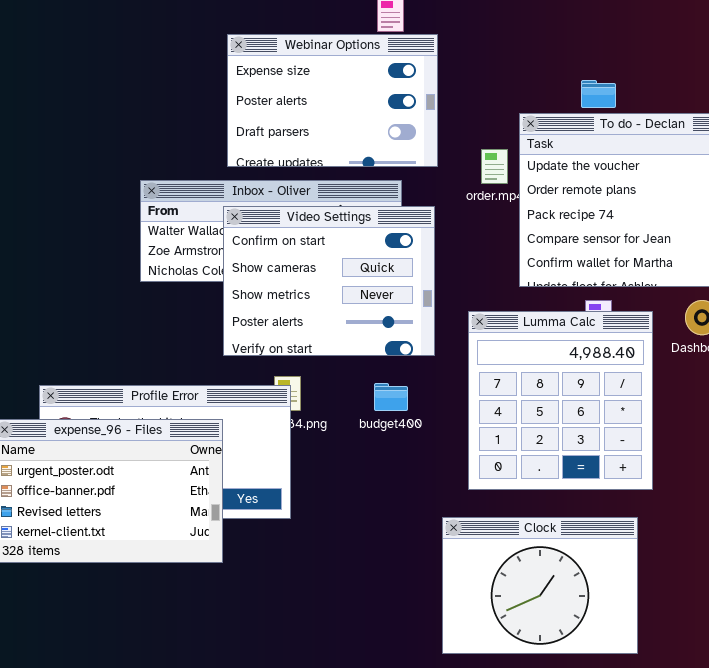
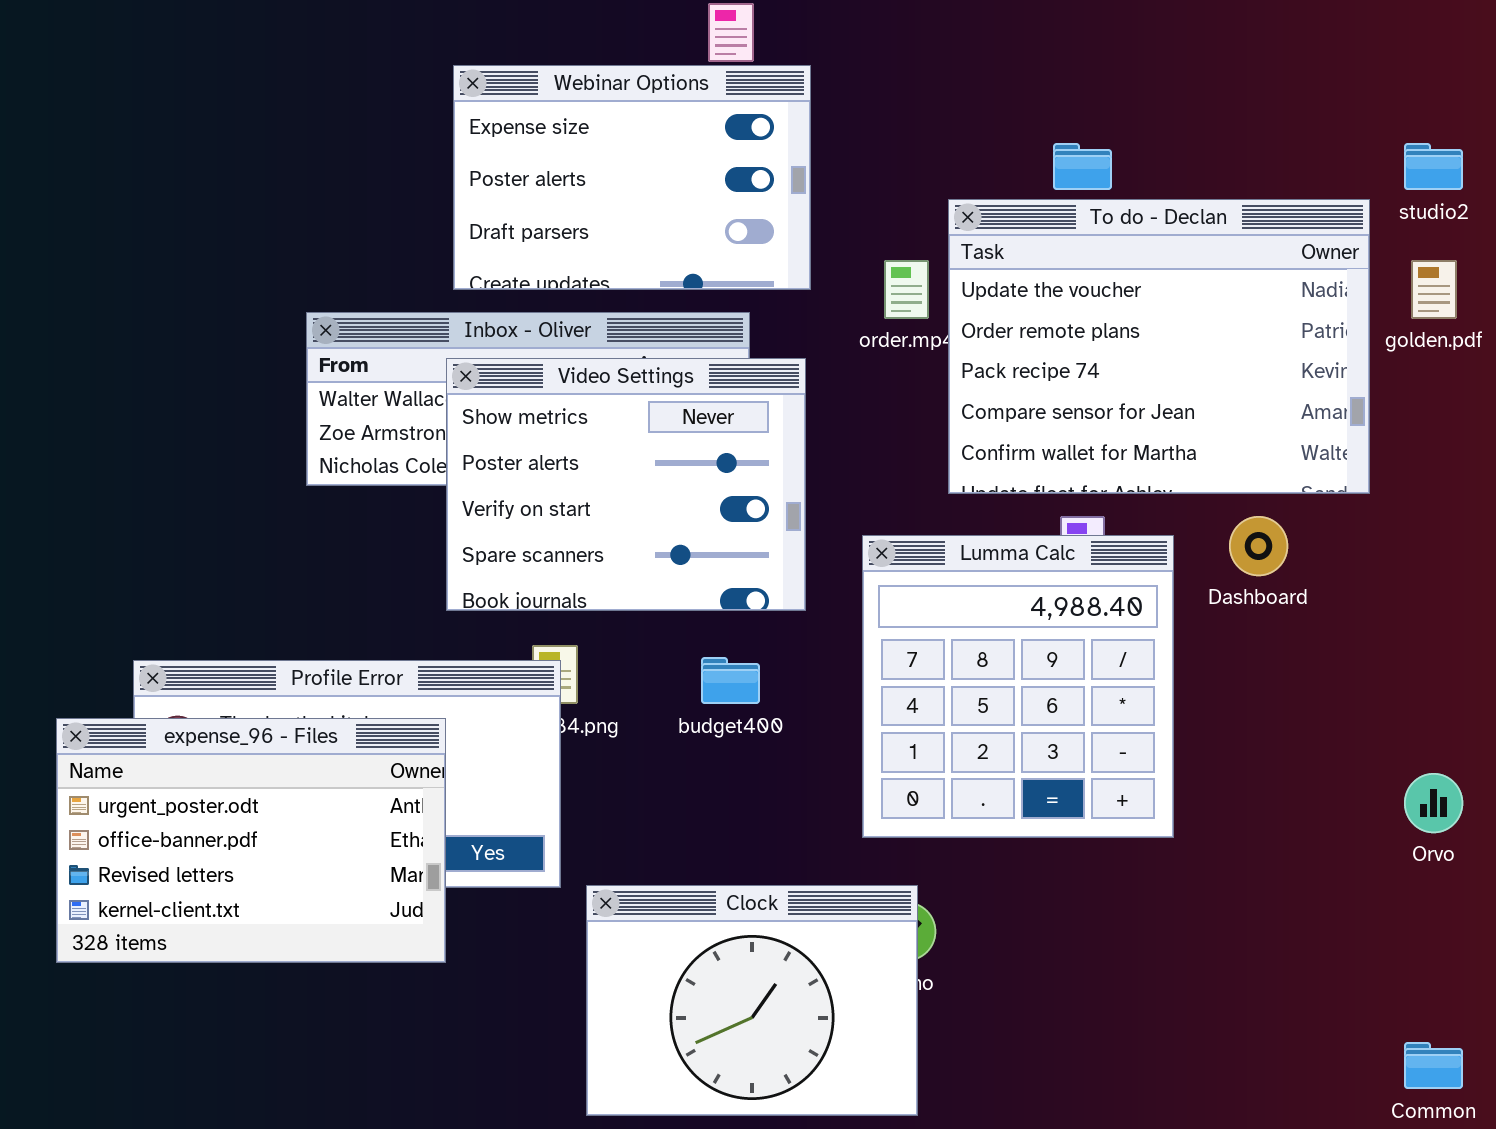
Video Settings: [223,206,435,356] -> [446,358,806,611], scrolled down 2 rows
Clock: [442,517,638,654] -> [586,885,918,1116], moved

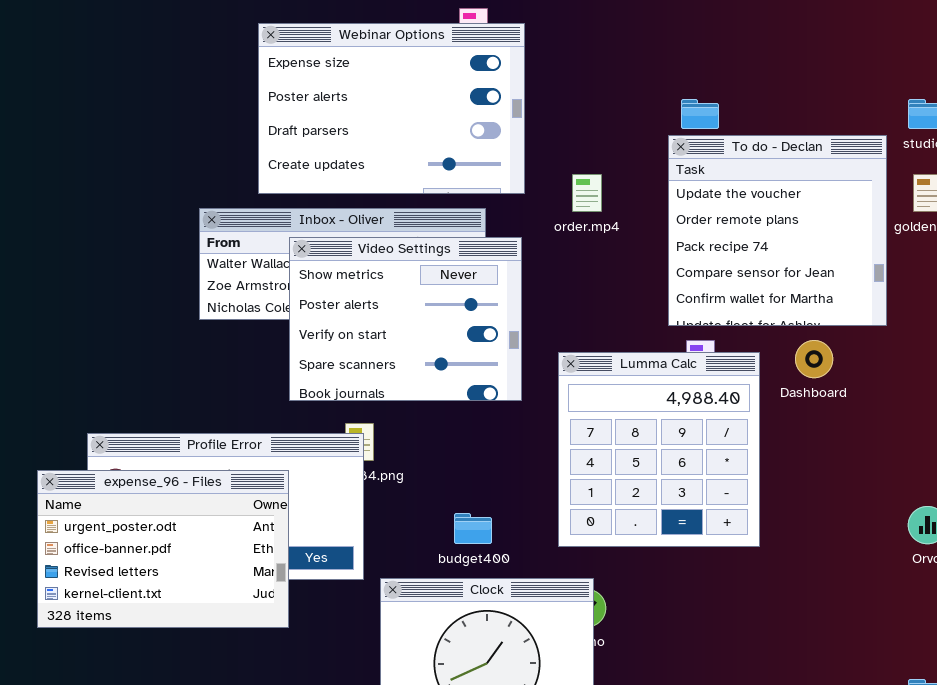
Webinar Options: [453,65,811,290] -> [258,23,525,194], resized
To do - Declan: [948,199,1370,494] -> [668,135,887,326], resized
budget400: [701,657,760,704] -> [454,513,492,544], moved

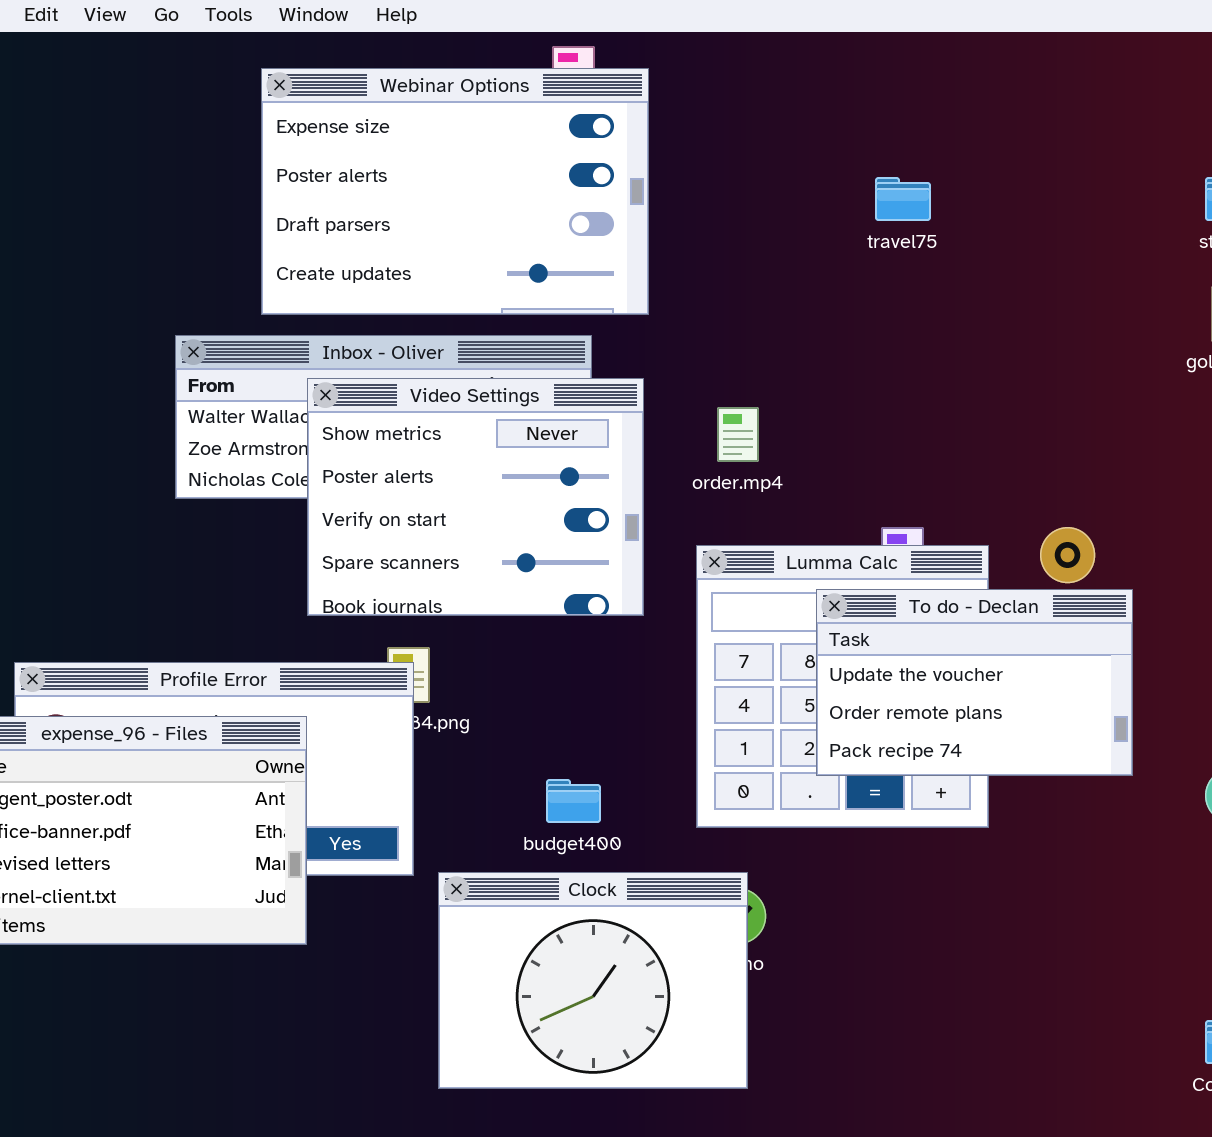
To do - Declan: [668,135,887,326] -> [816,589,1133,776], moved, resized
order.mp4: [572,174,602,212] -> [717,407,759,462], moved

